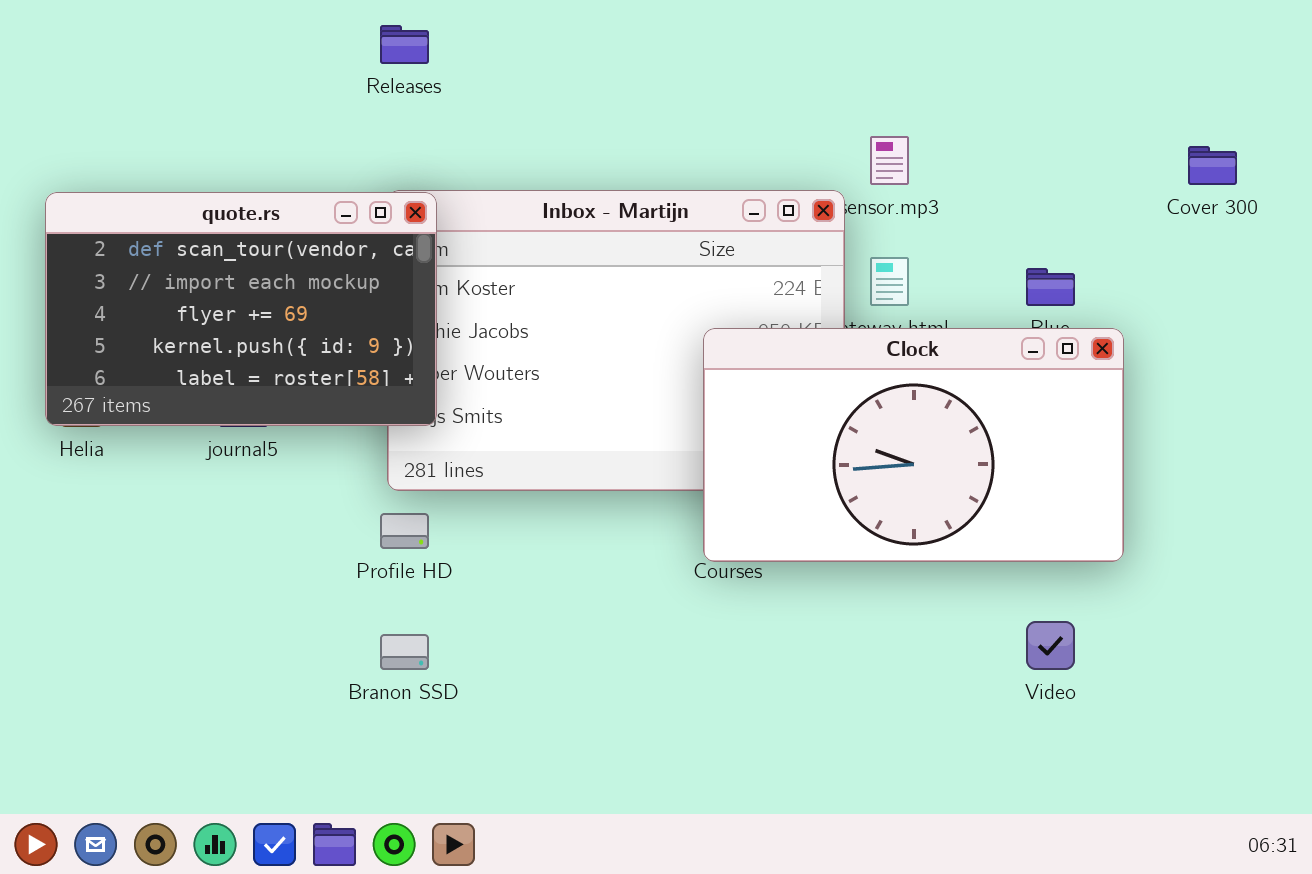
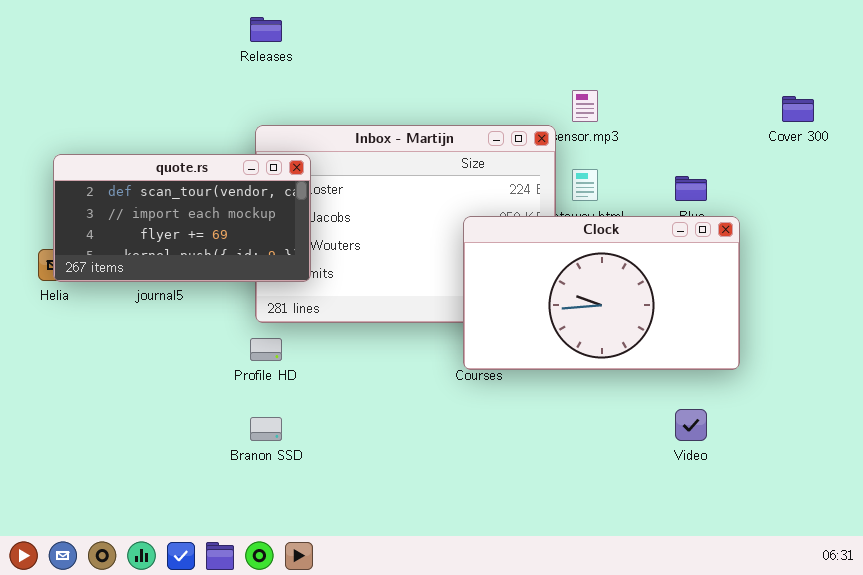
quote.rs: [45,192,437,426] -> [53,154,311,282], moved, resized

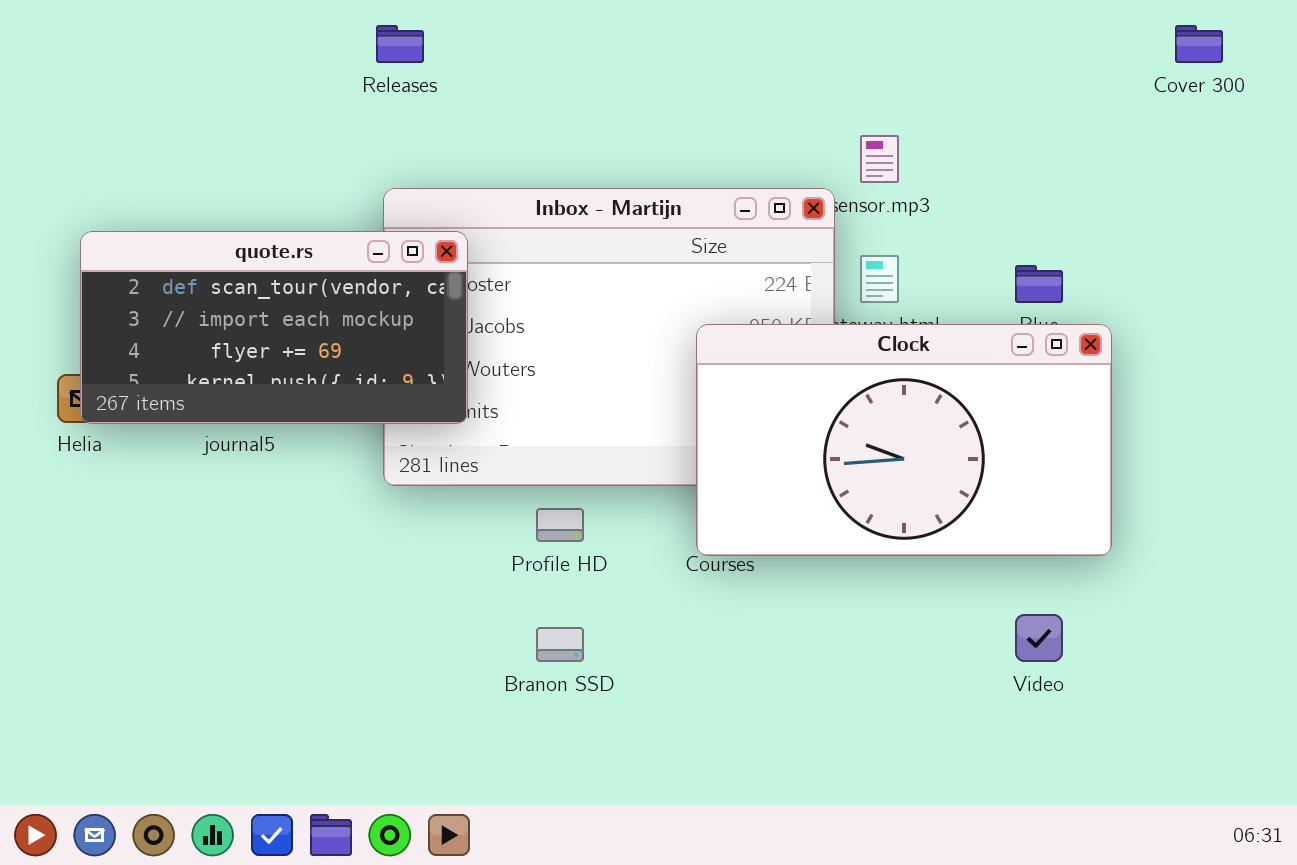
Cover 300: [782,96,814,122] -> [1175,25,1223,63], moved
Profile HD: [250,338,282,361] -> [536,508,584,542], moved
Branon SSD: [250,417,282,441] -> [536,627,584,662], moved

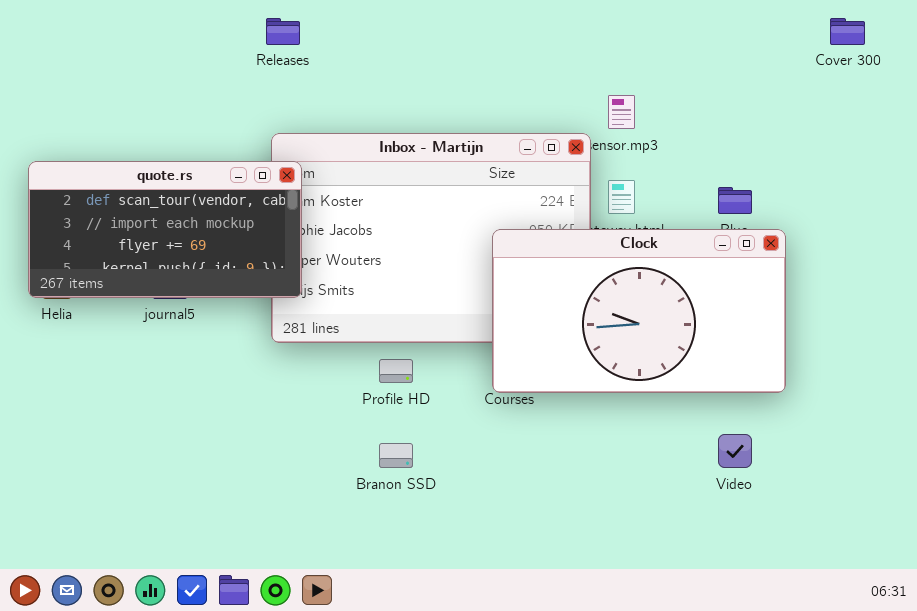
quote.rs: [80,231,468,424] -> [28,161,302,298], moved

